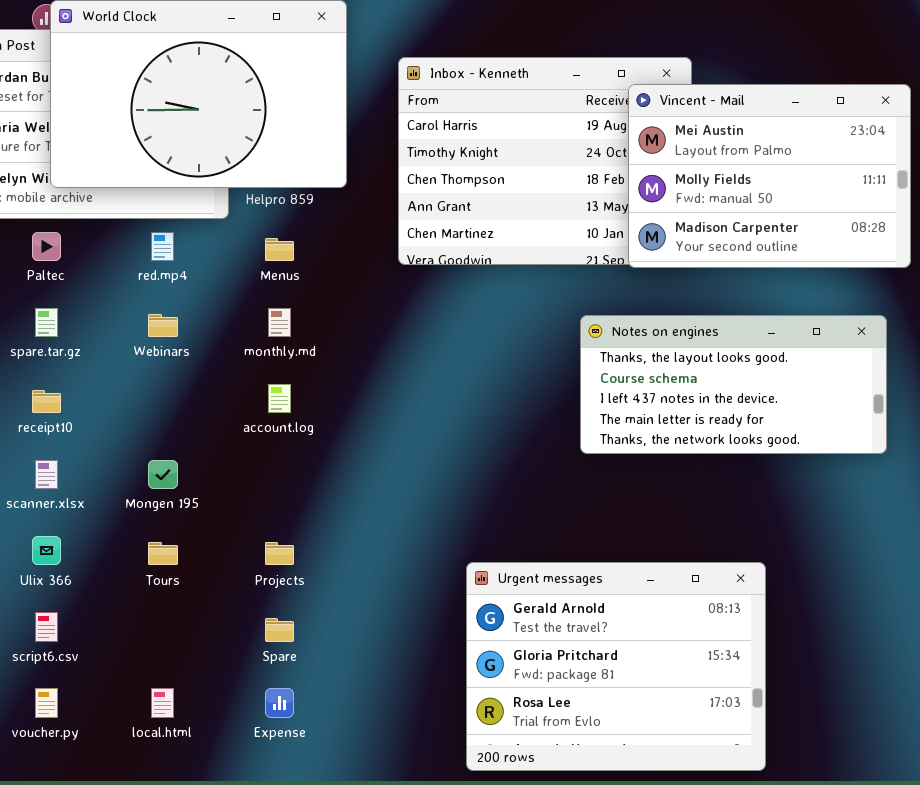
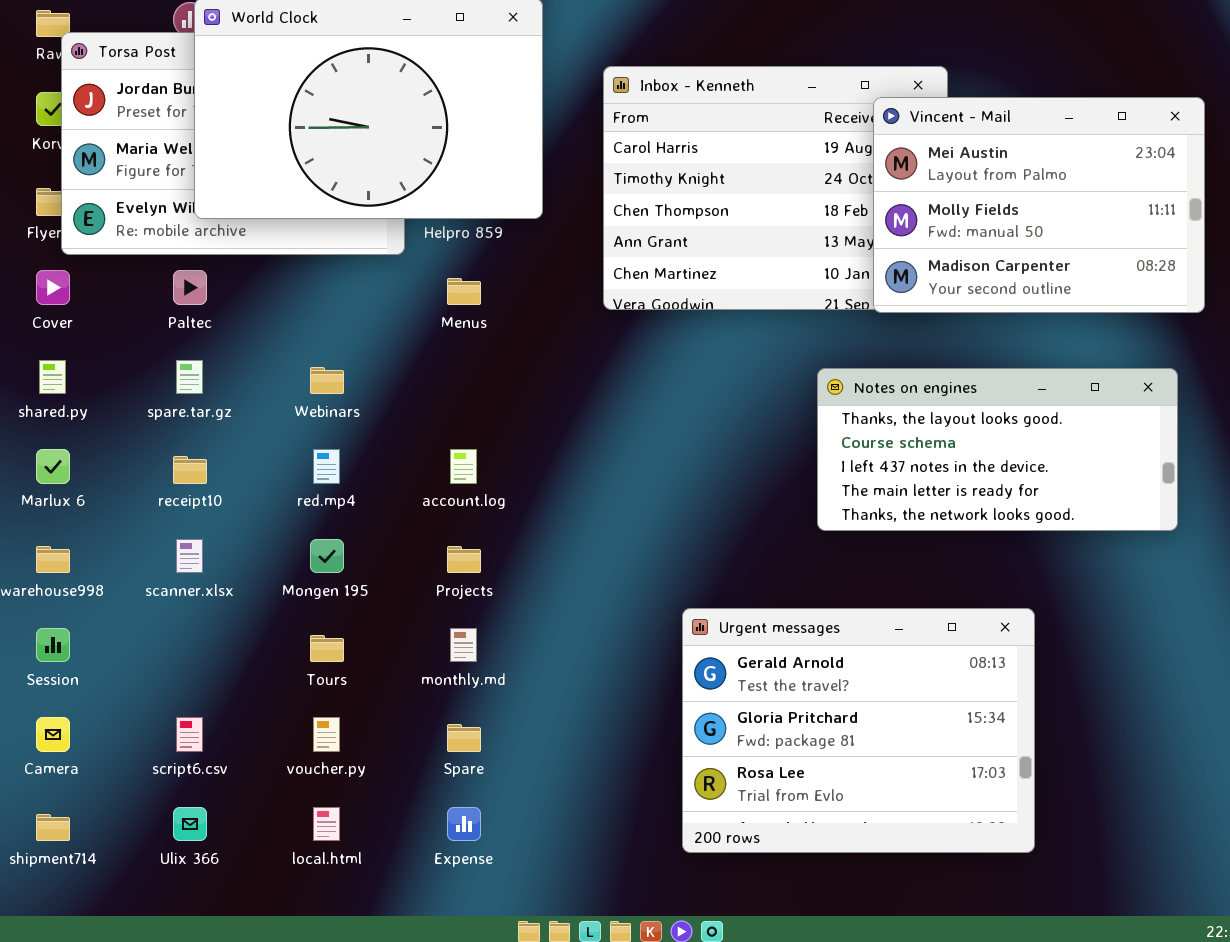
red.mp4: [151,232,174,261] -> [313,449,340,484], moved
monthly.md: [268,308,291,337] -> [450,628,477,662], moved
Ulix 366: [32,536,61,565] -> [173,807,207,841], moved
Projects: [265,542,294,565] -> [447,546,481,573], moved
Urgent messages: [466,562,766,771] -> [682,608,1035,853], moved
voucher.py: [35,688,58,718] -> [313,717,340,752], moved

